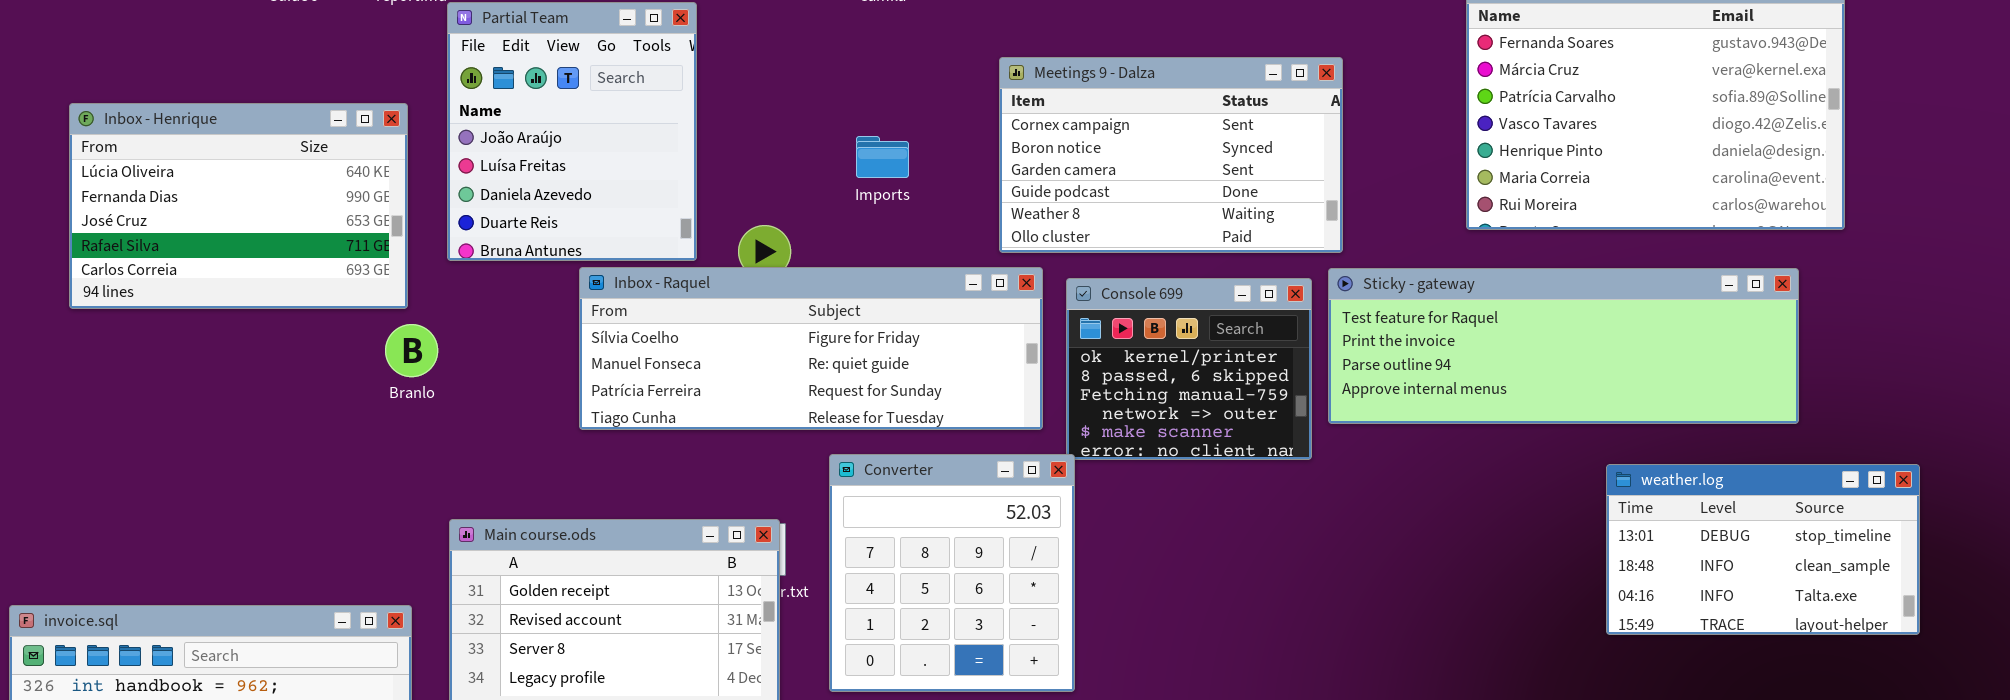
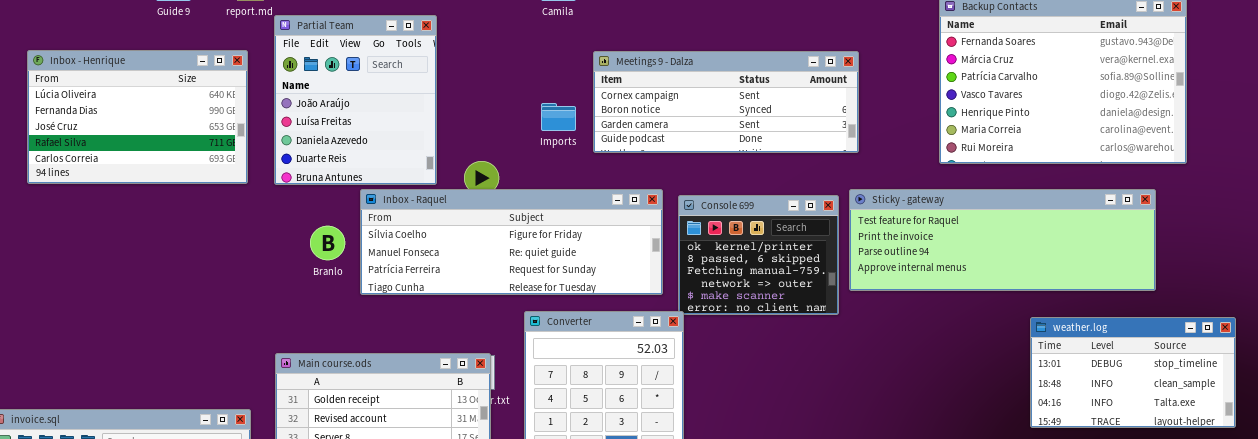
Meetings 9 - Dalza: [999,57,1343,253] -> [593,51,859,153], resized
Inbox - Henrique: [69,103,408,309] -> [27,50,248,184], moved
Branlo: [385,324,438,377] -> [310,226,345,260], moved

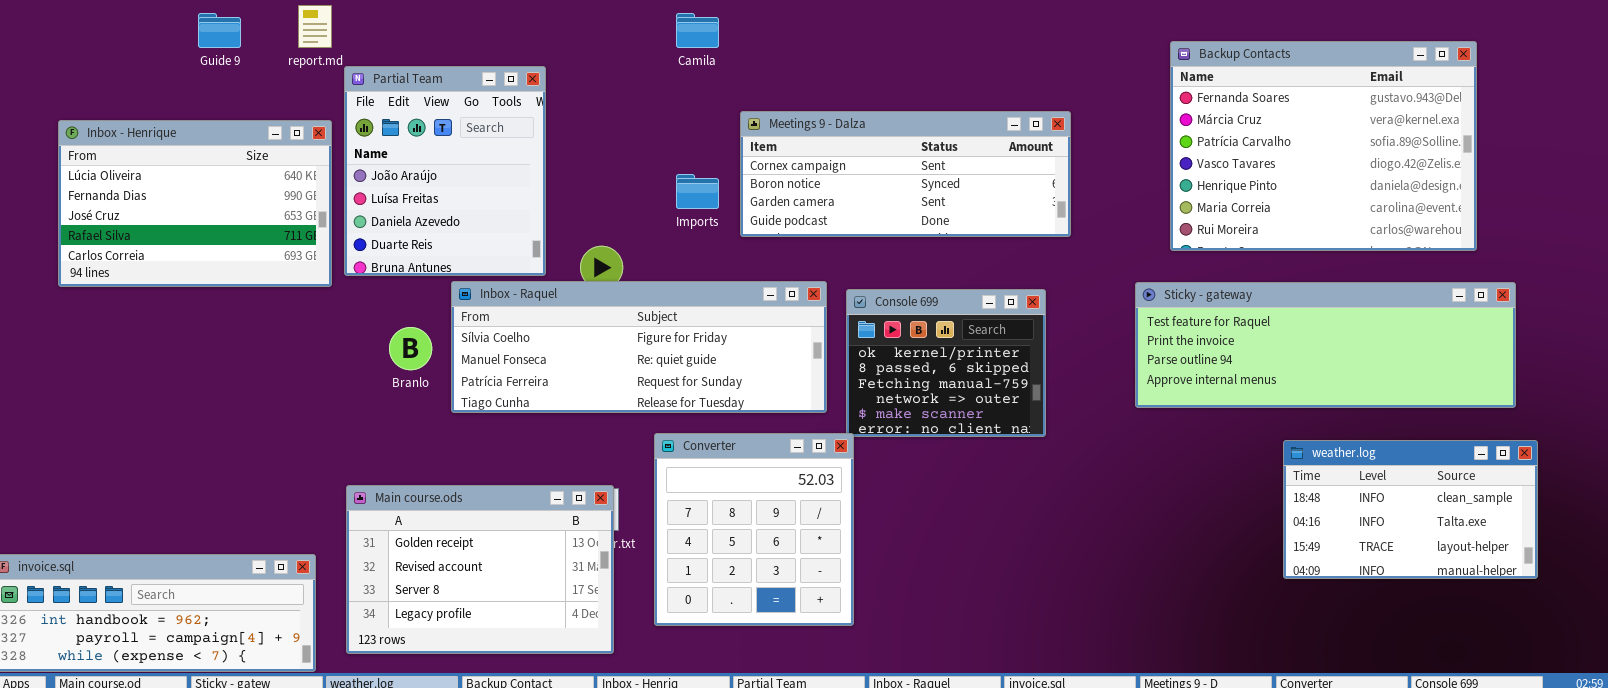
Inbox - Henrique: [27,50,248,184] -> [58,120,332,287], moved
Sticky - gateway: [849,189,1156,291] -> [1135,282,1516,408], moved
weather.log: [1030,317,1236,428] -> [1283,440,1538,579], scrolled down 1 row

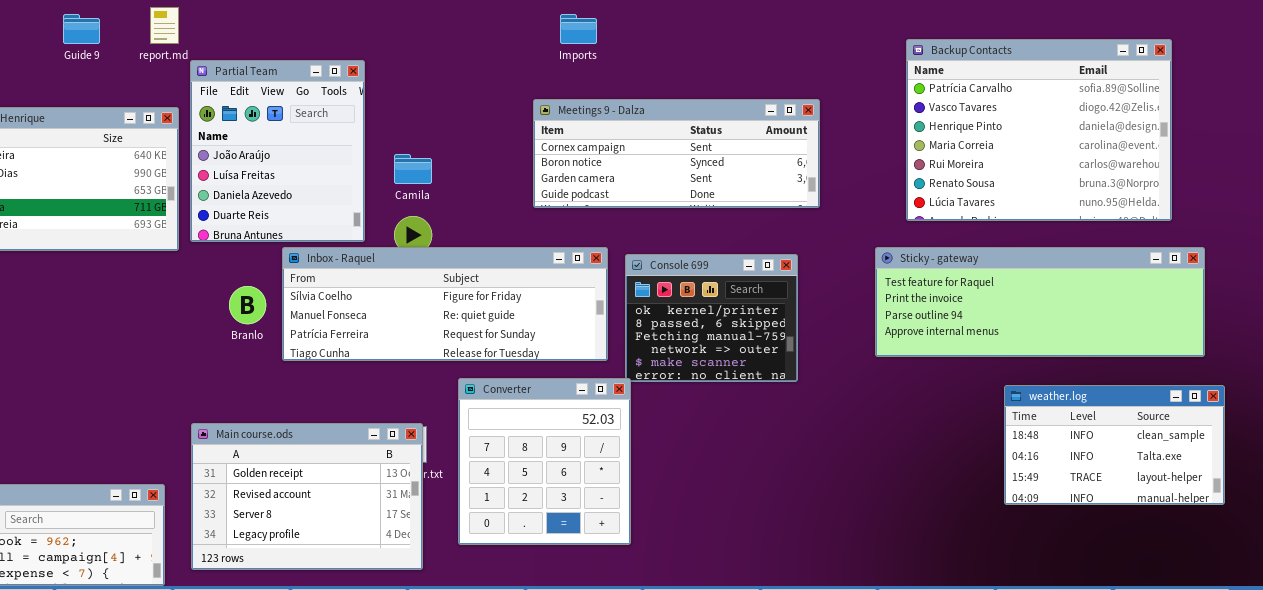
Camila: [676,13,719,48] -> [394,154,432,184], moved
Backup Contacts: [1170,41,1477,251] -> [906,39,1172,221], scrolled down 2 rows
Imports: [676,174,719,209] -> [560,14,597,44], moved

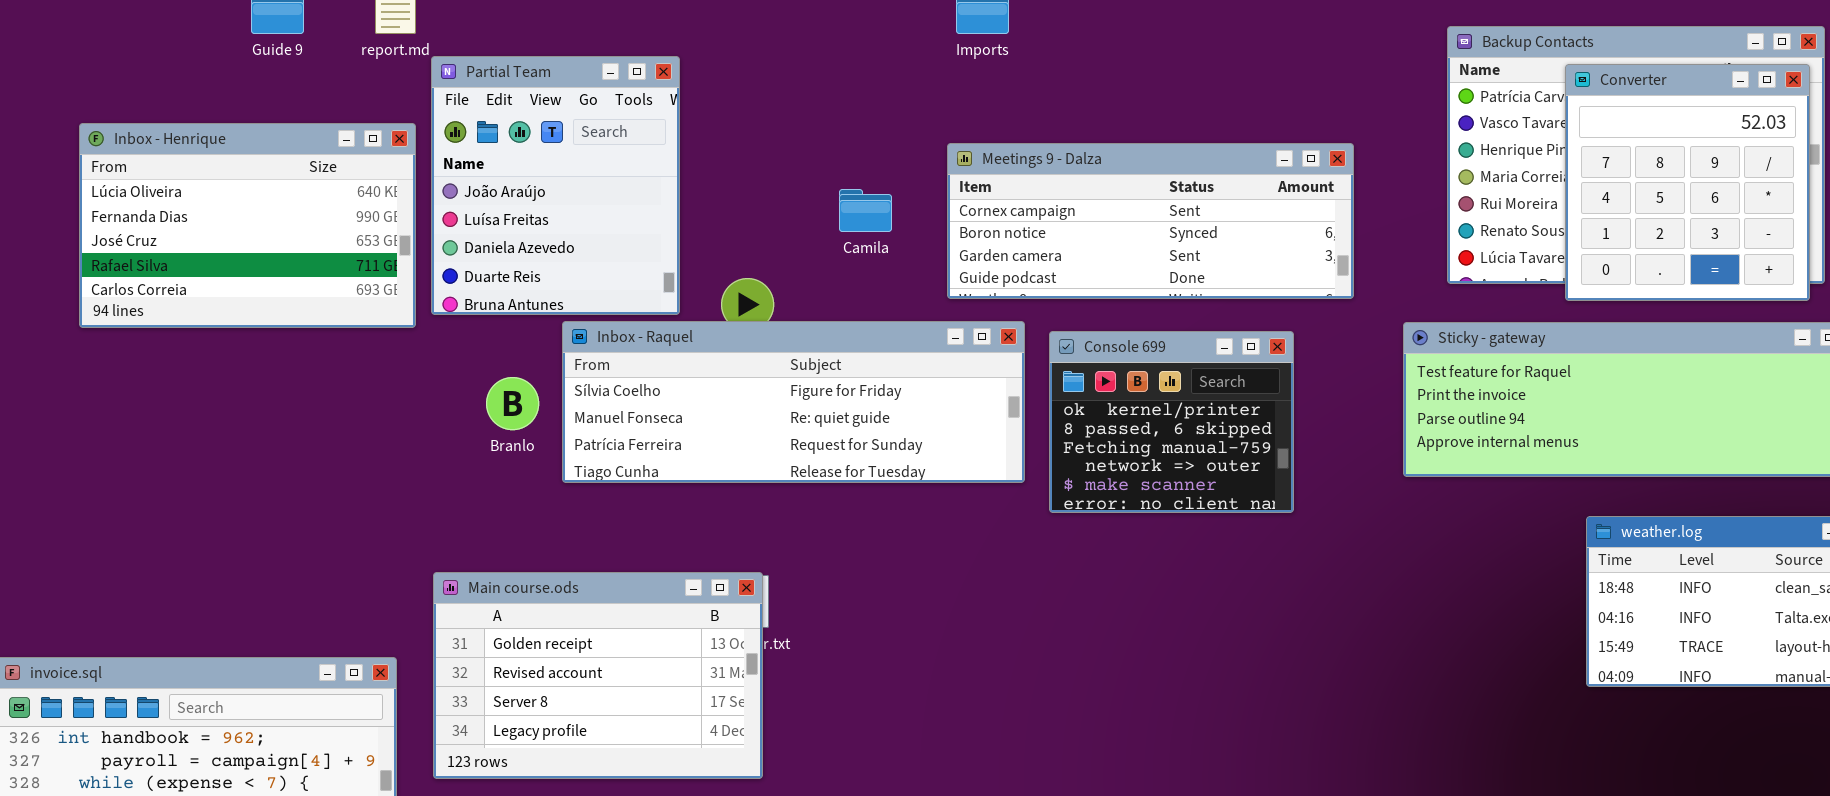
Meetings 9 - Dalza: [533,99,820,208] -> [947,143,1354,299], moved
Camila: [394,154,432,184] -> [839,189,892,232], moved
Converter: [458,378,631,545] -> [1565,64,1810,301], moved

